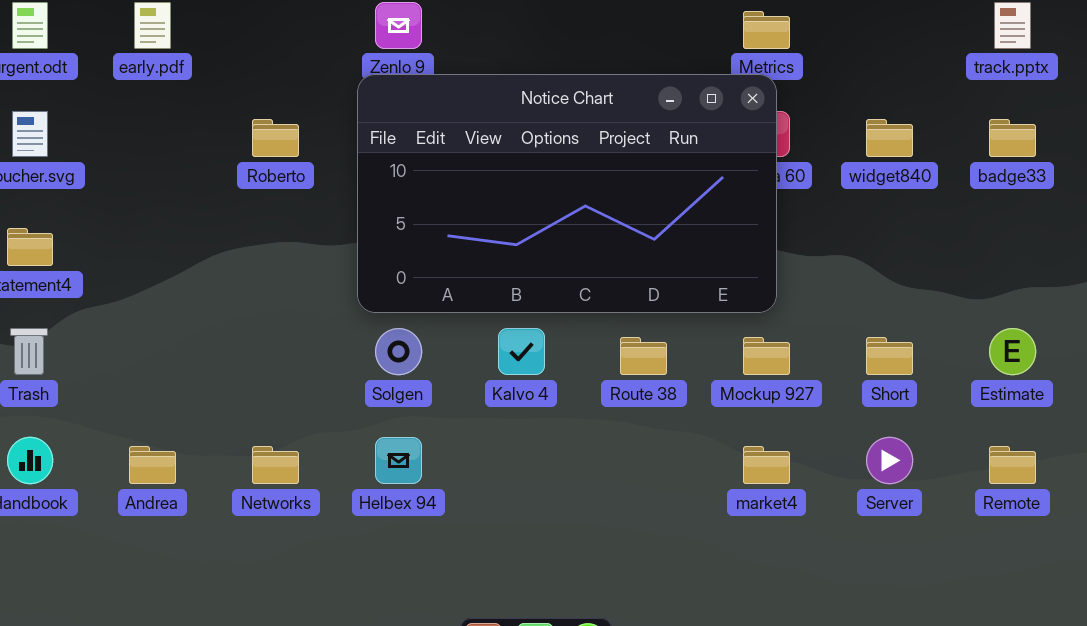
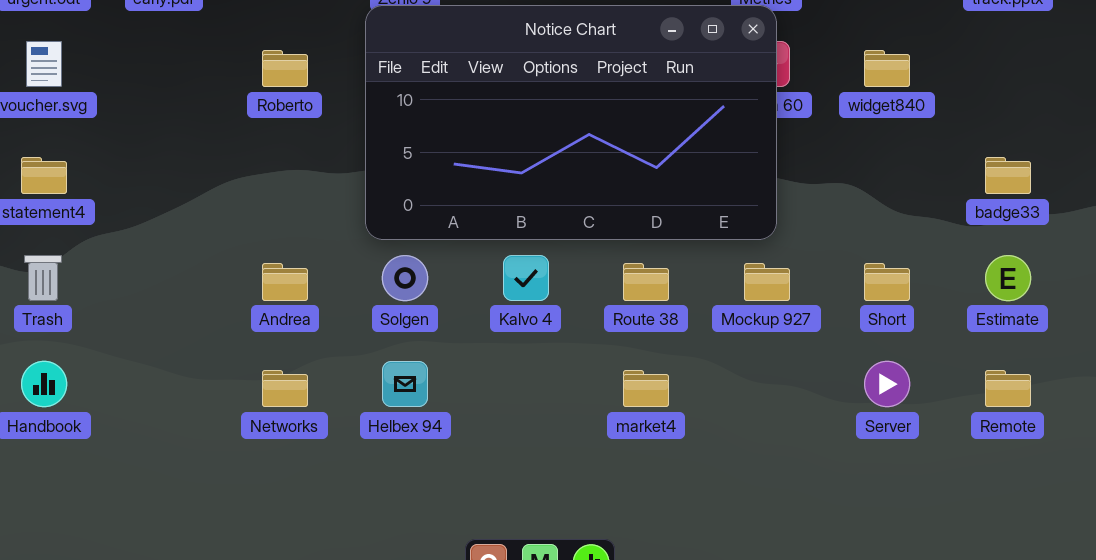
badge33: [989,119,1036,157] -> [985,157,1031,194], moved
Andrea: [129,446,176,484] -> [262,263,308,301], moved
market4: [743,446,790,484] -> [623,370,669,407], moved

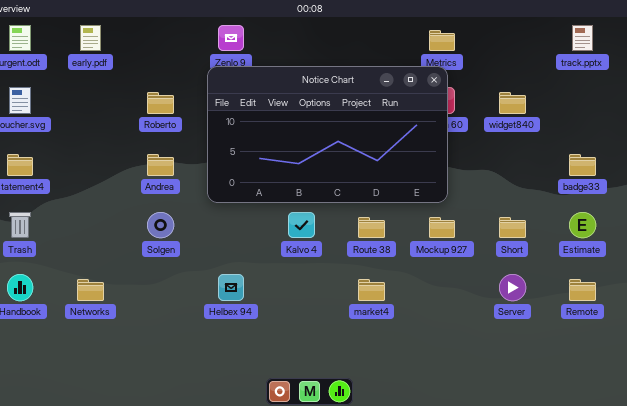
Solgen: [382,255,428,301] -> [147,212,174,238], moved
Andrea: [262,263,308,301] -> [147,154,174,176], moved
Networks: [262,370,308,407] -> [77,279,104,301], moved

